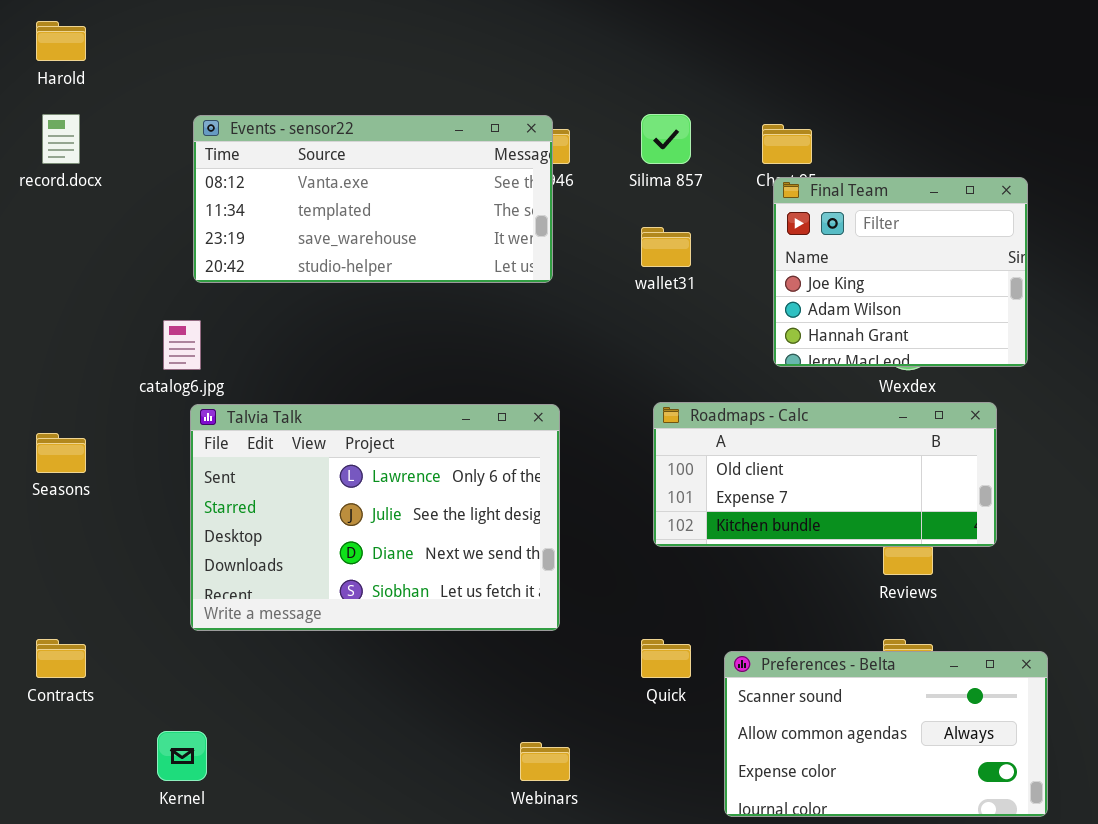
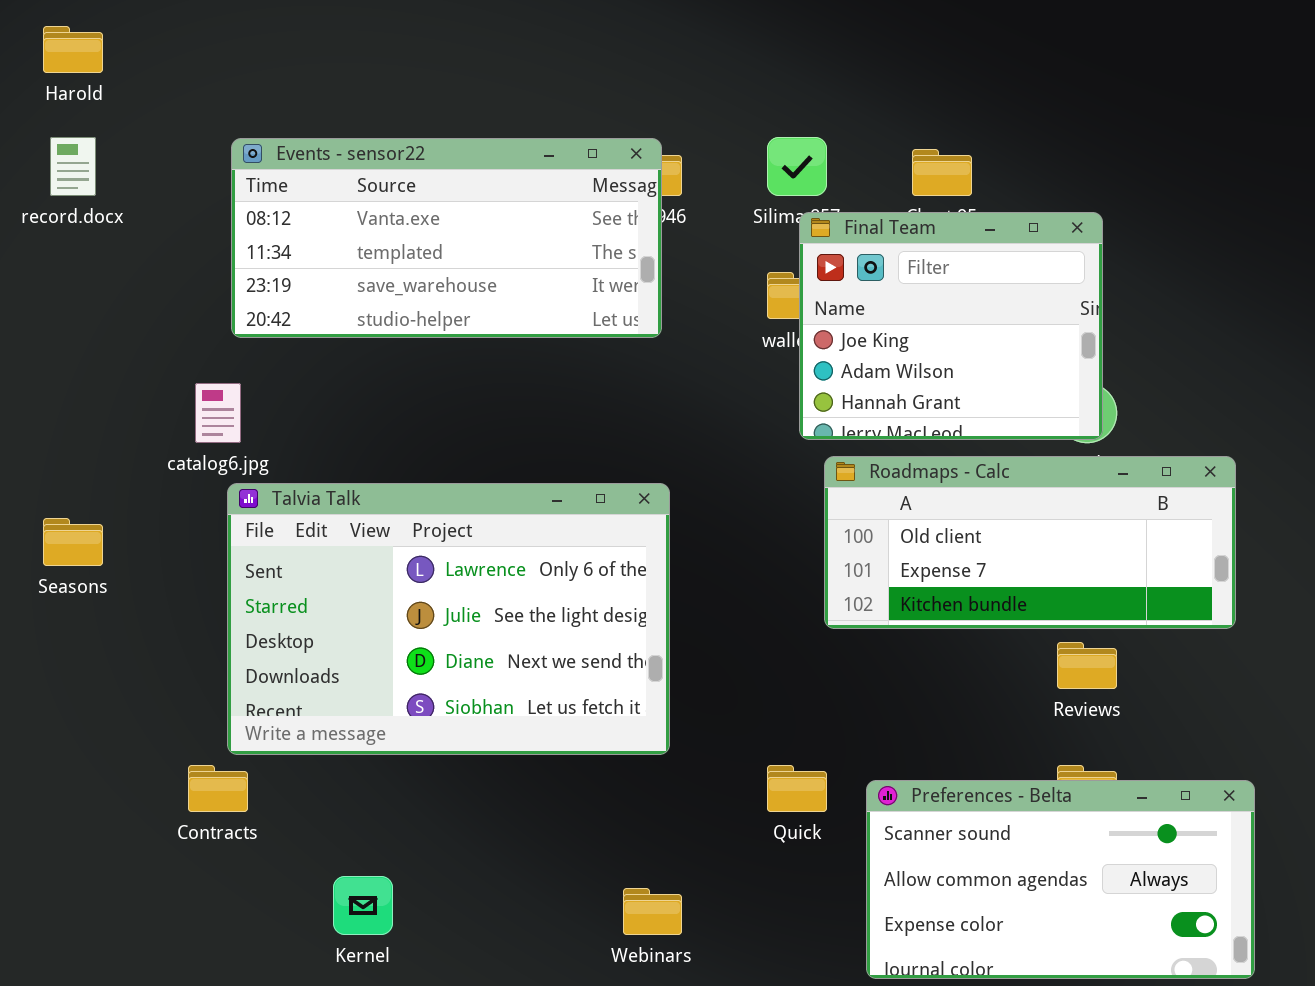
Final Team: [773,177,1028,367] -> [799,212,1103,440], moved
Roadmaps - Calc: [653,402,997,547] -> [824,456,1236,629], moved
Contracts: [36,639,86,678] -> [188,765,248,812], moved
Kernel: [157,731,207,781] -> [333,876,393,935], moved

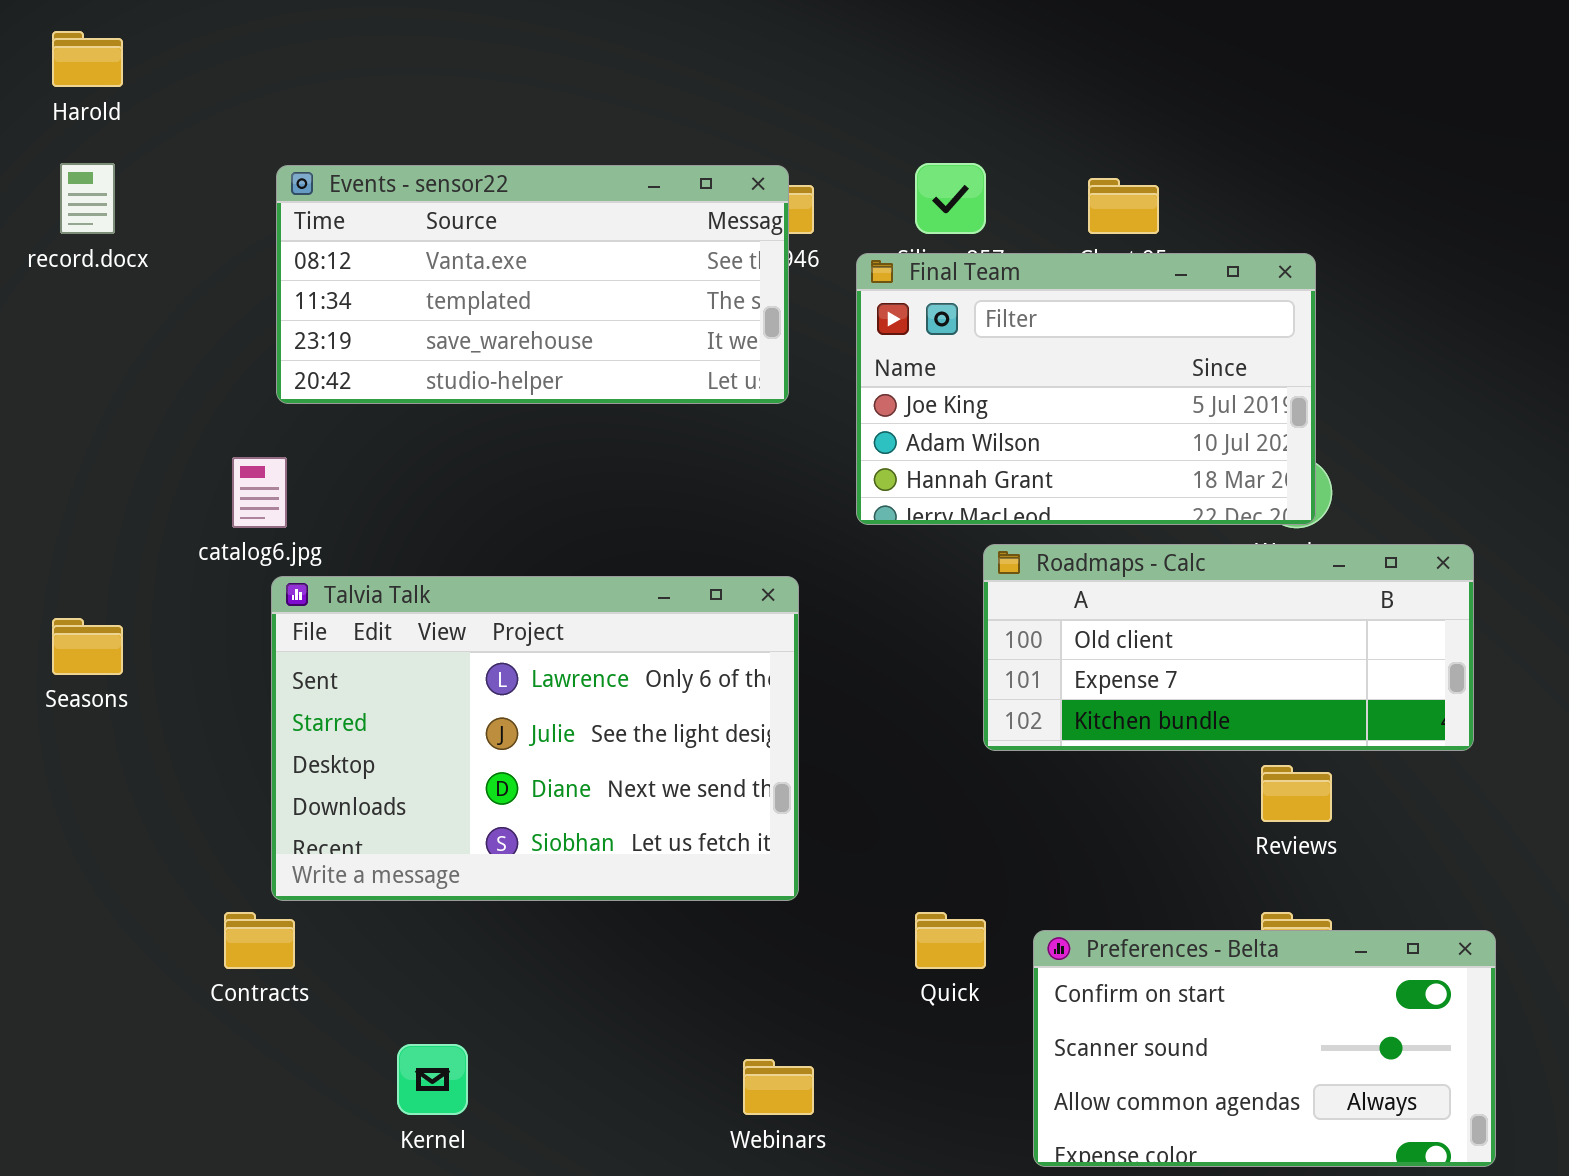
Final Team: [799,212,1103,440] -> [856,253,1316,525], resized
Preferences - Belta: [866,780,1255,979] -> [1033,930,1496,1167], scrolled up 1 row

